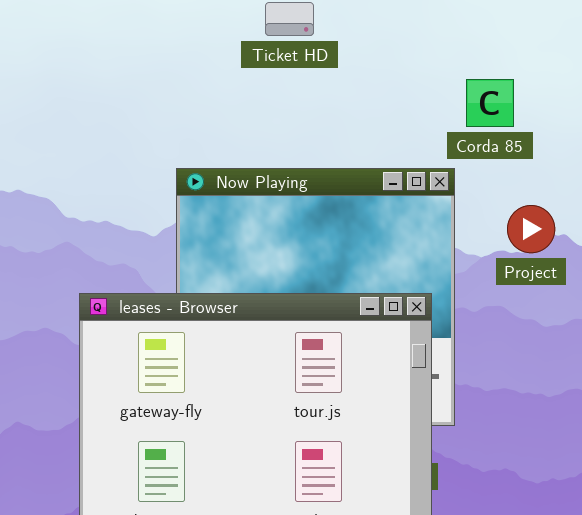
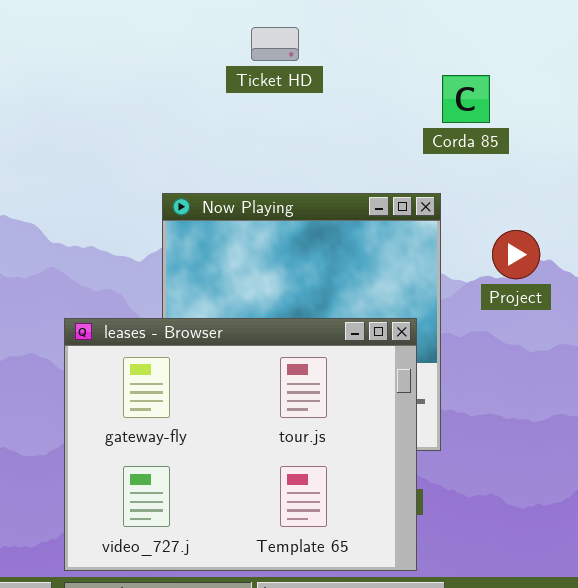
Corda 85: [466,79,514,127] -> [442,75,490,123], moved

